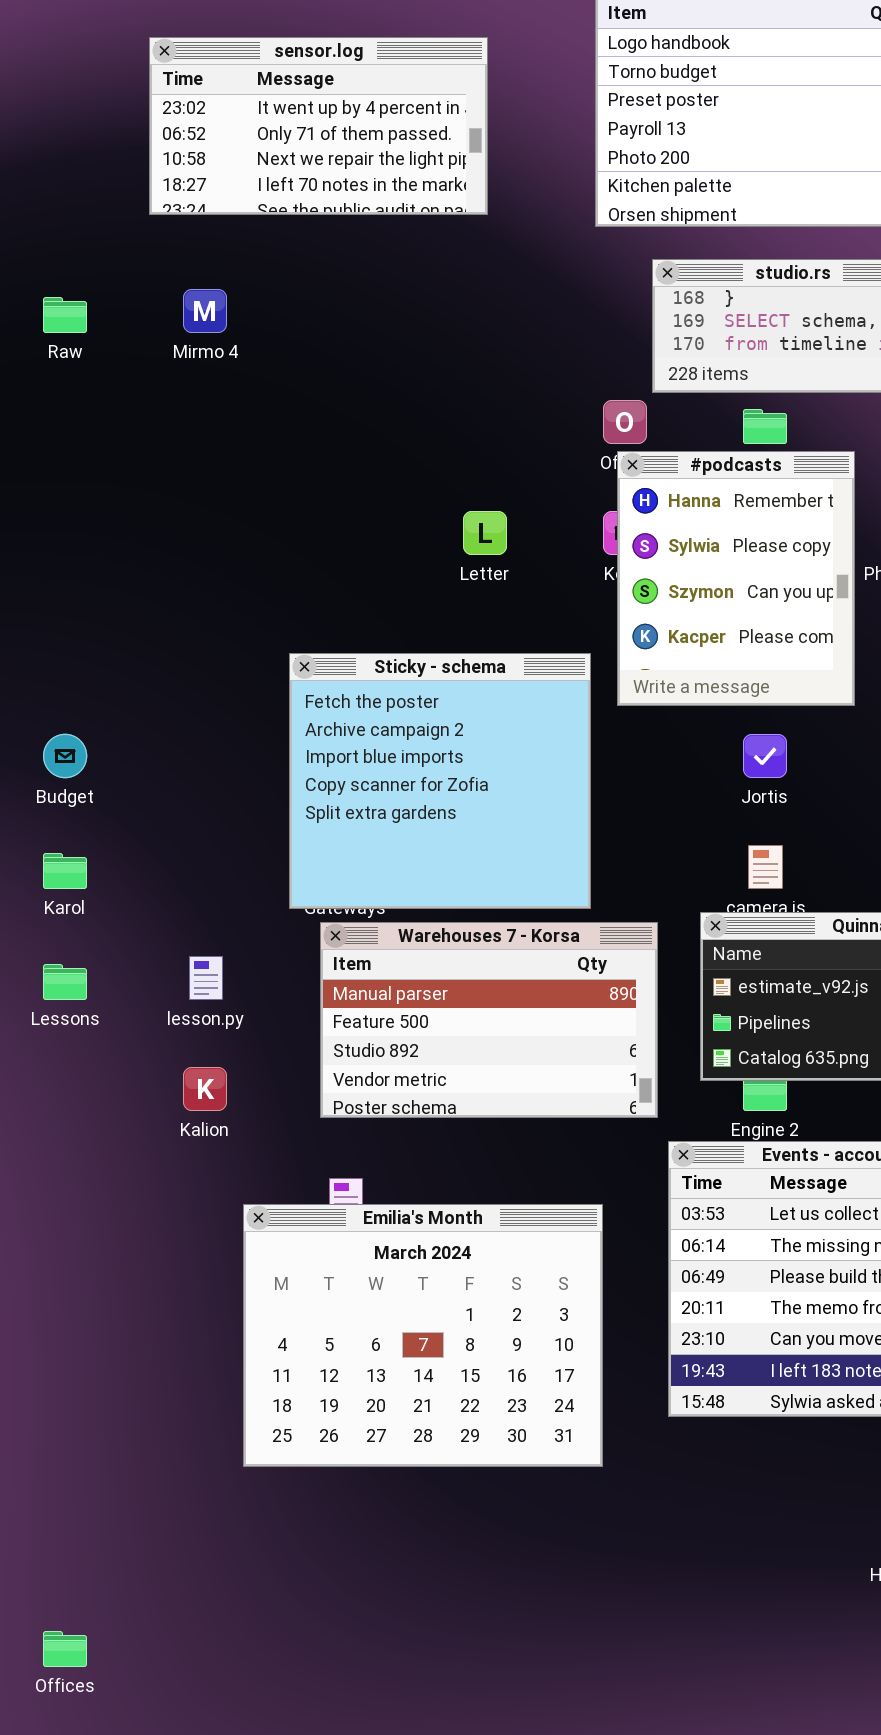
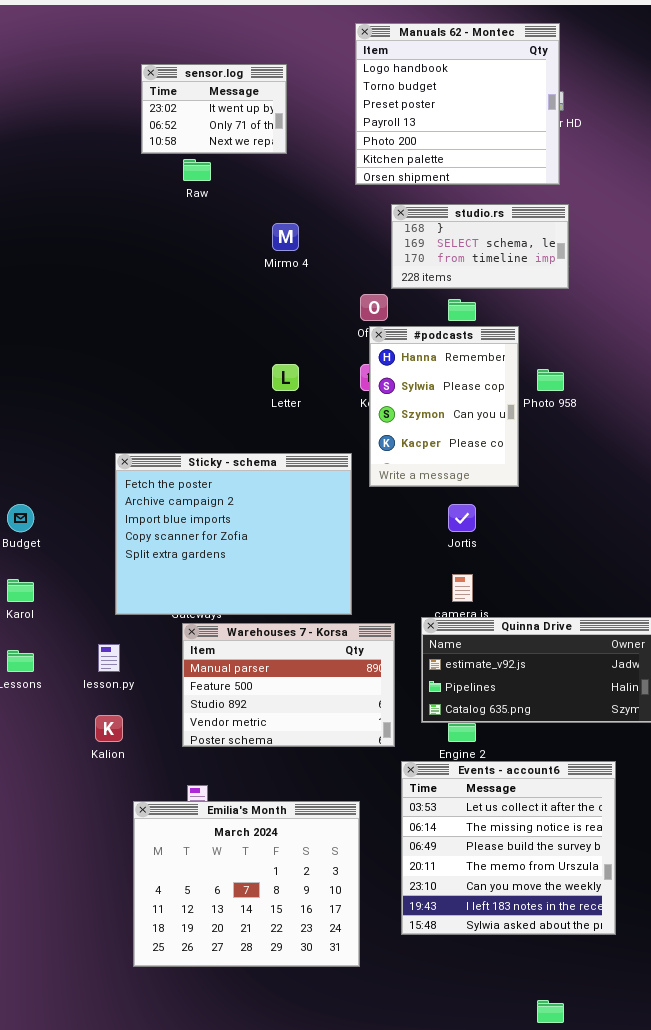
sensor.log: [149,37,488,215] -> [141,64,287,154], resized
Mirmo 4: [183,289,227,333] -> [272,223,299,251], moved
Raw: [43,297,87,333] -> [183,159,211,181], moved
Sticky - schema: [289,653,591,909] -> [115,453,352,615], resized

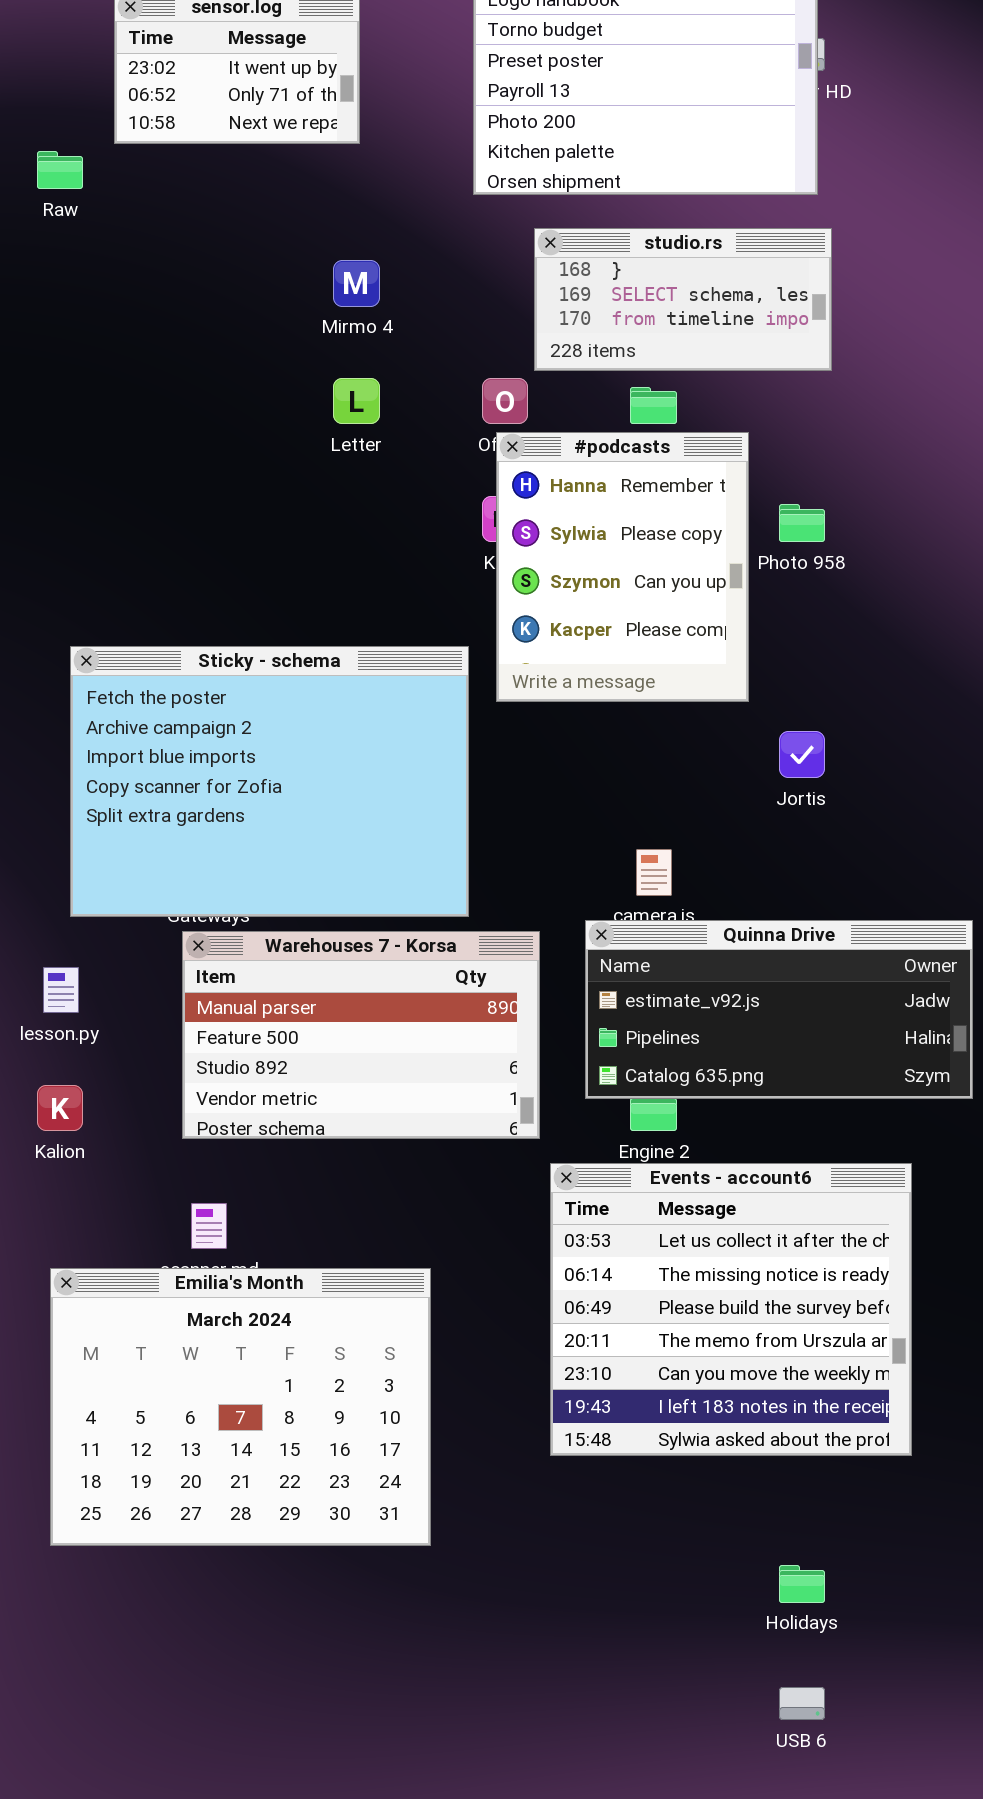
Raw: [183,159,211,181] -> [37,151,83,189], moved
Letter: [272,364,299,391] -> [333,378,380,424], moved
Jortis: [448,504,476,532] -> [779,731,825,778], moved
Emilia's Month: [133,801,360,967] -> [50,1268,431,1546], moved

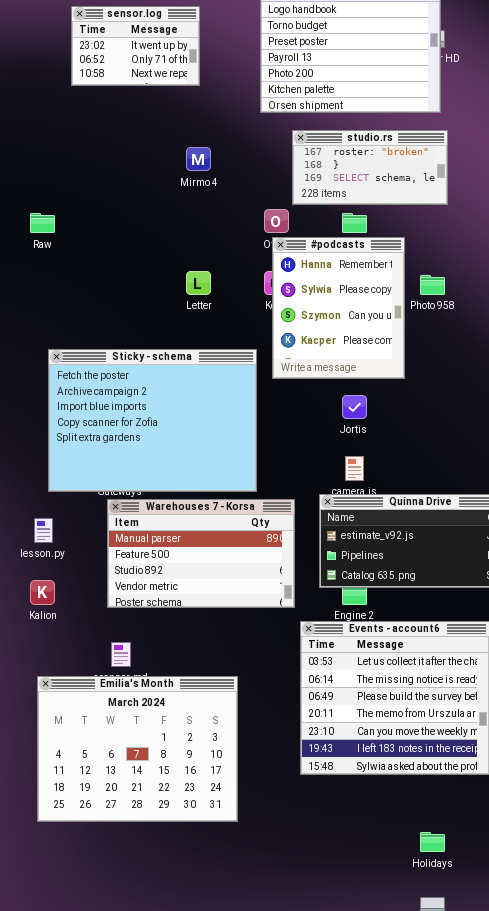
Raw: [37,151,83,189] -> [30,213,55,233], moved
studio.rs: [534,228,832,371] -> [292,130,448,205], scrolled up 1 row
Letter: [333,378,380,424] -> [186,271,211,295], moved
Jortis: [779,731,825,778] -> [342,395,367,419], moved

